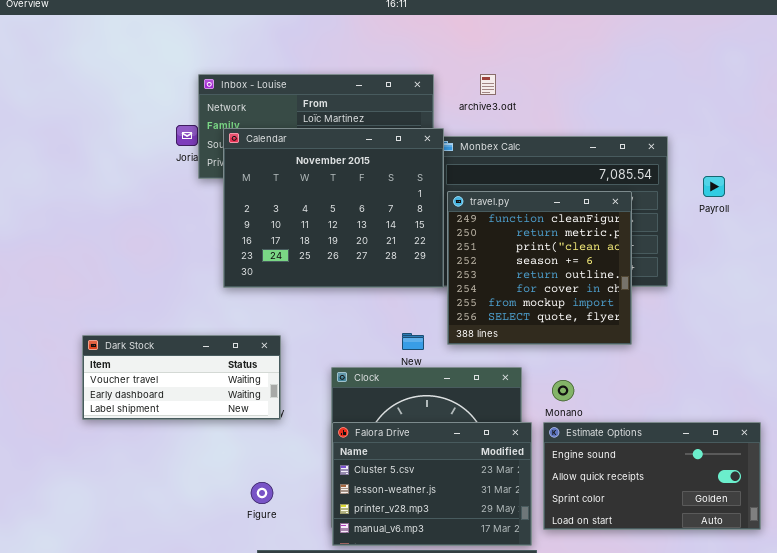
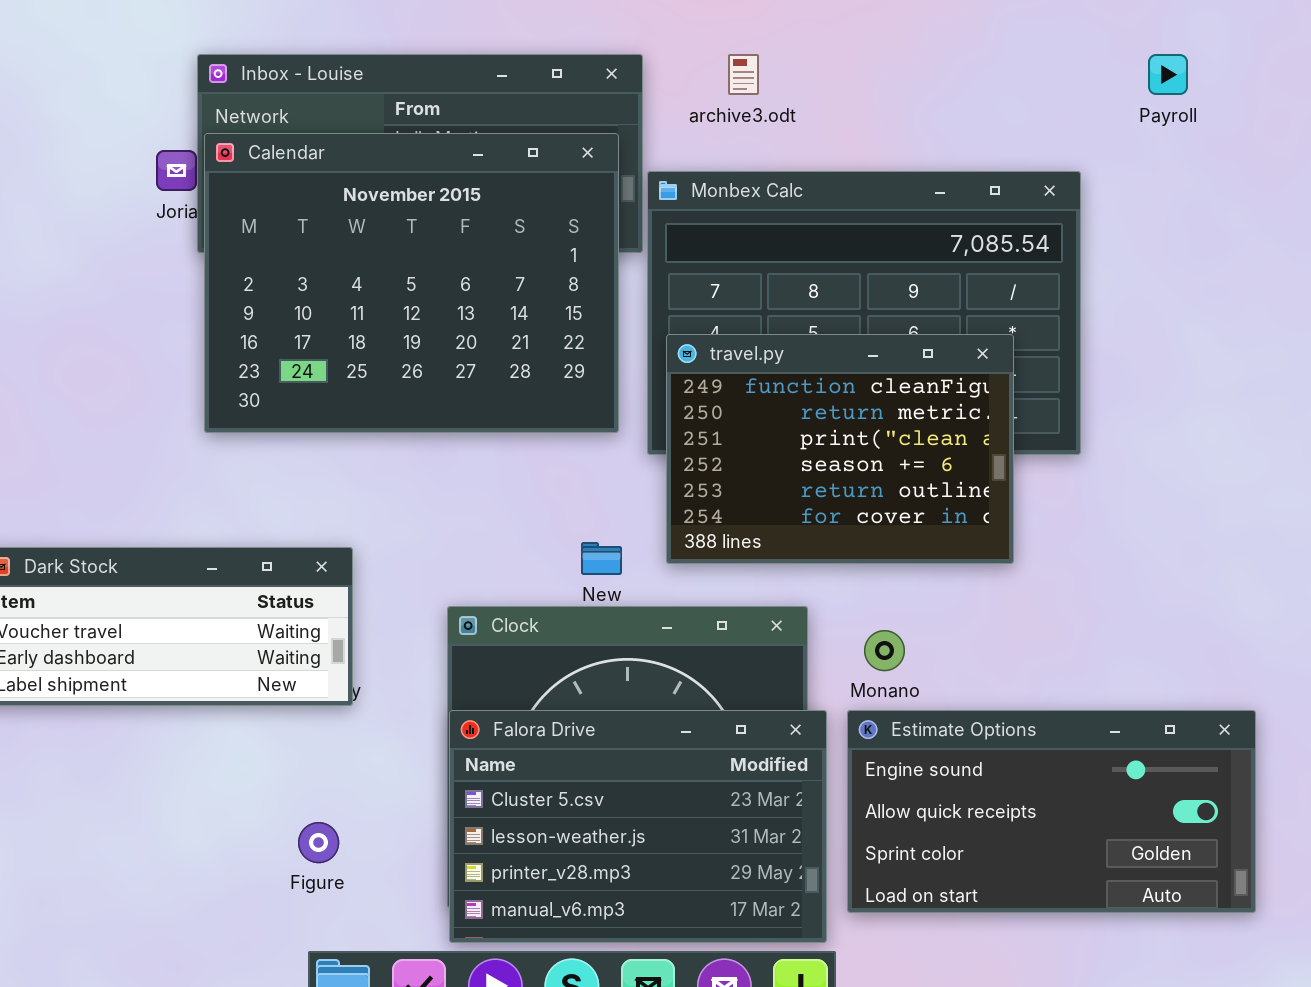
Calendar: [223,128,444,288] -> [204,133,619,433], moved
Payroll: [703,176,725,197] -> [1148,54,1188,95], moved
travel.py: [447,191,632,345] -> [666,334,1014,564], resized

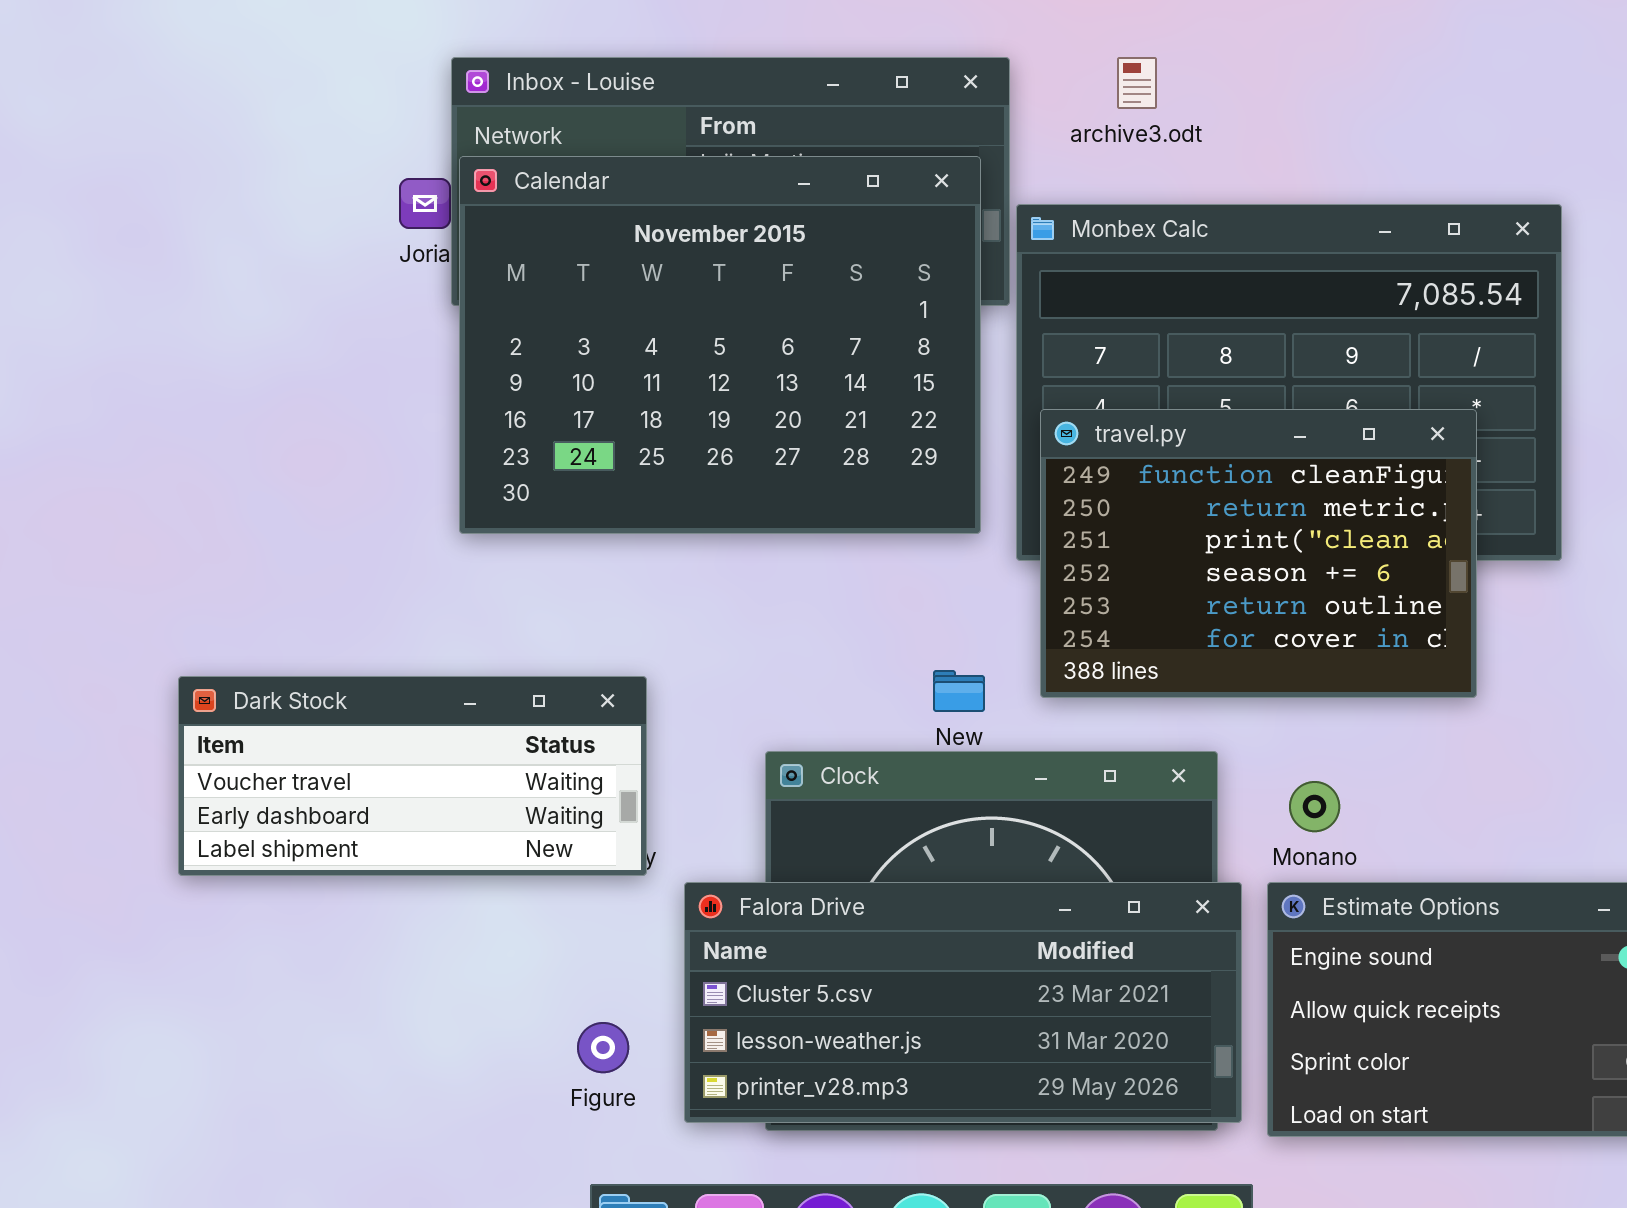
Falora Drive: [449,710,827,943] -> [684,882,1242,1123], resized

